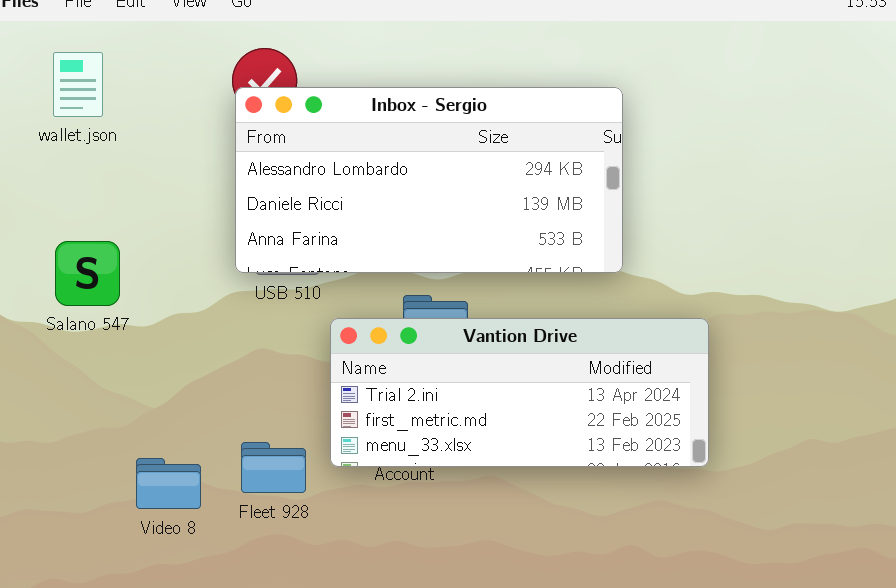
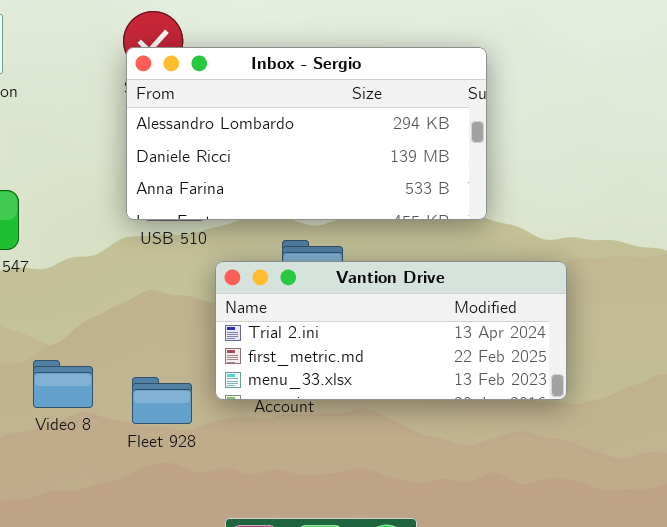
Video 8: [136,458,201,509] -> [33,360,93,408], moved

